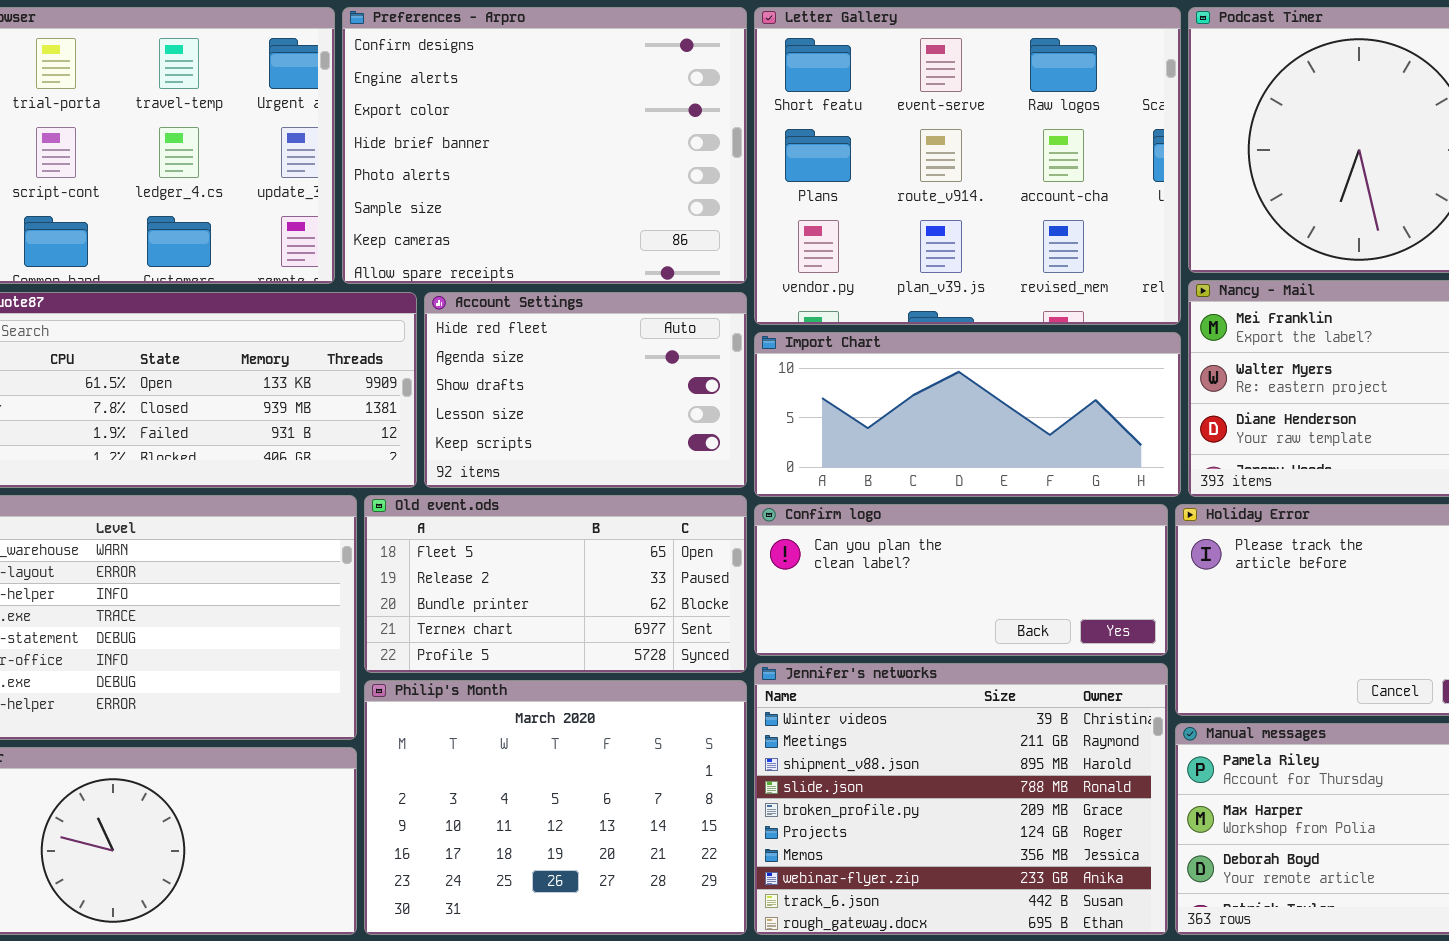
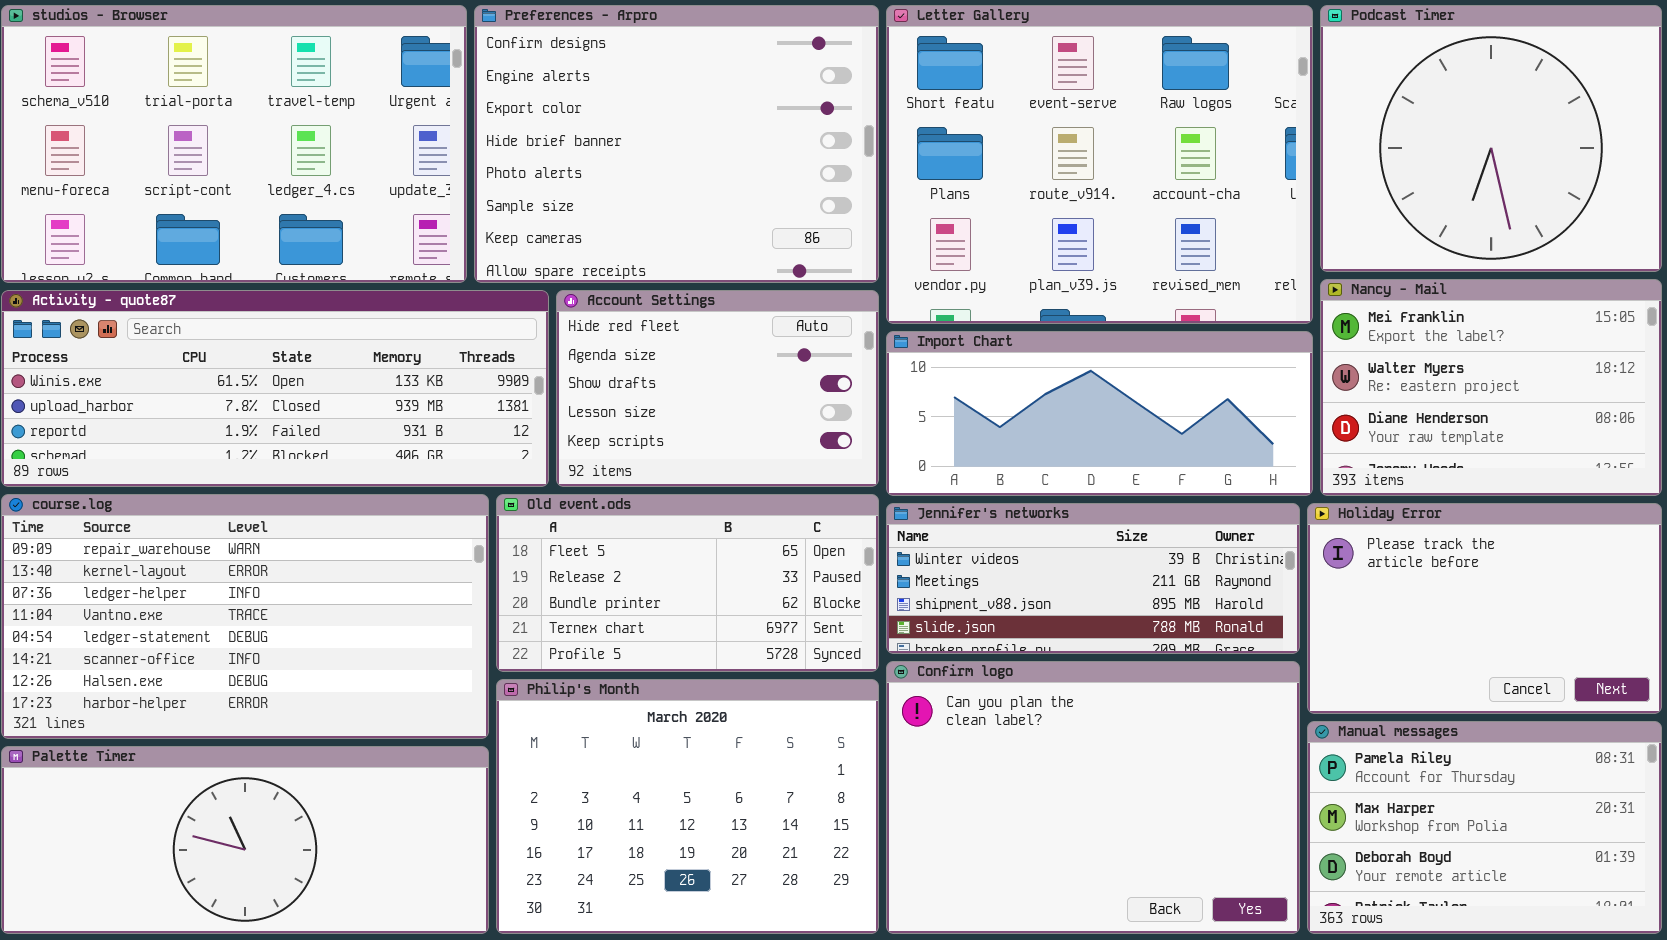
Confirm logo: [754,504,1168,656] -> [886,661,1300,934], moved, resized
Jennifer's networks: [754,663,1168,935] -> [886,503,1300,654], moved, resized

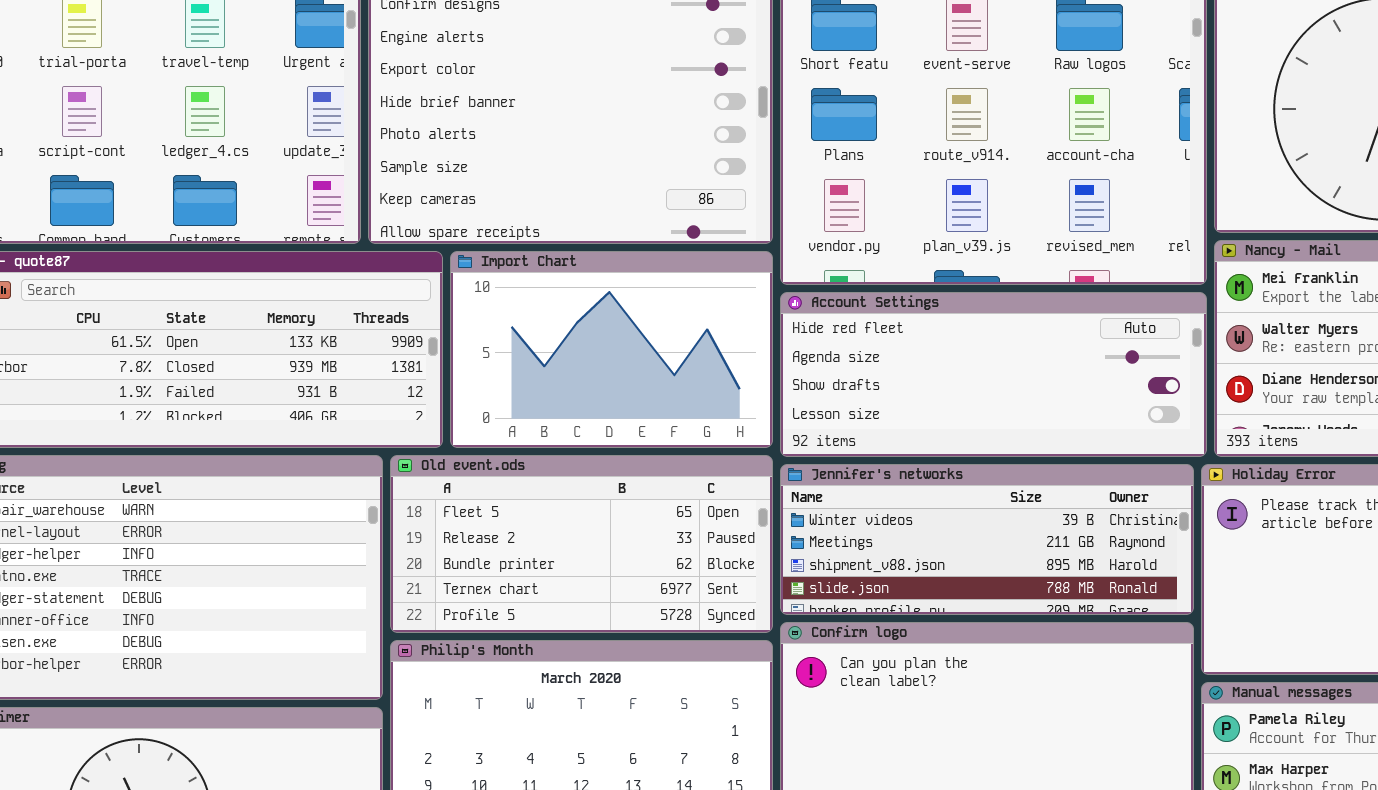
Account Settings: [556,290,879,487] -> [780,292,1207,457], moved, resized
Import Chart: [886,331,1313,496] -> [450,251,773,448], moved, resized

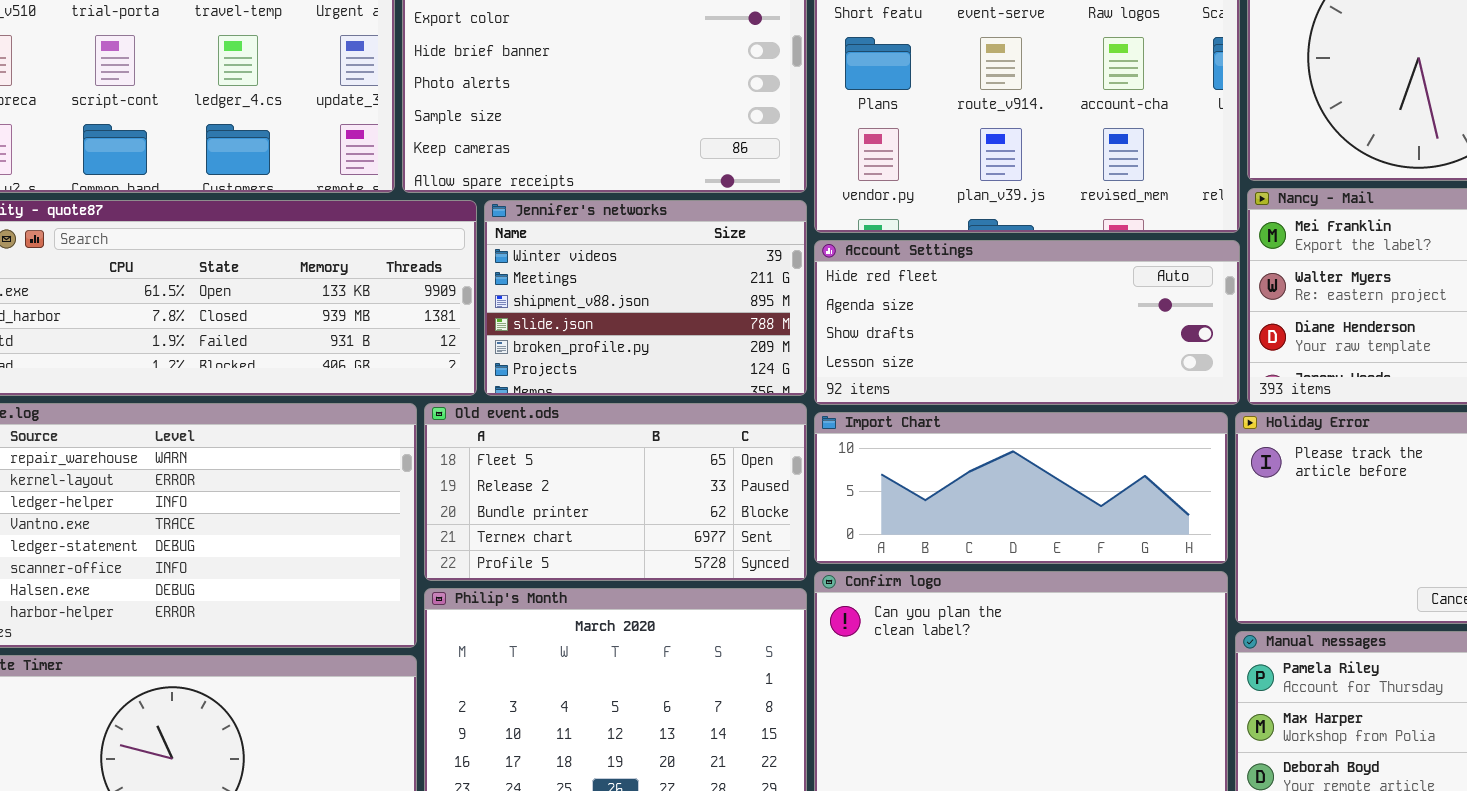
Import Chart: [450,251,773,448] -> [814,412,1228,564], moved, resized
Jennifer's networks: [780,464,1194,615] -> [484,200,807,396], moved, resized

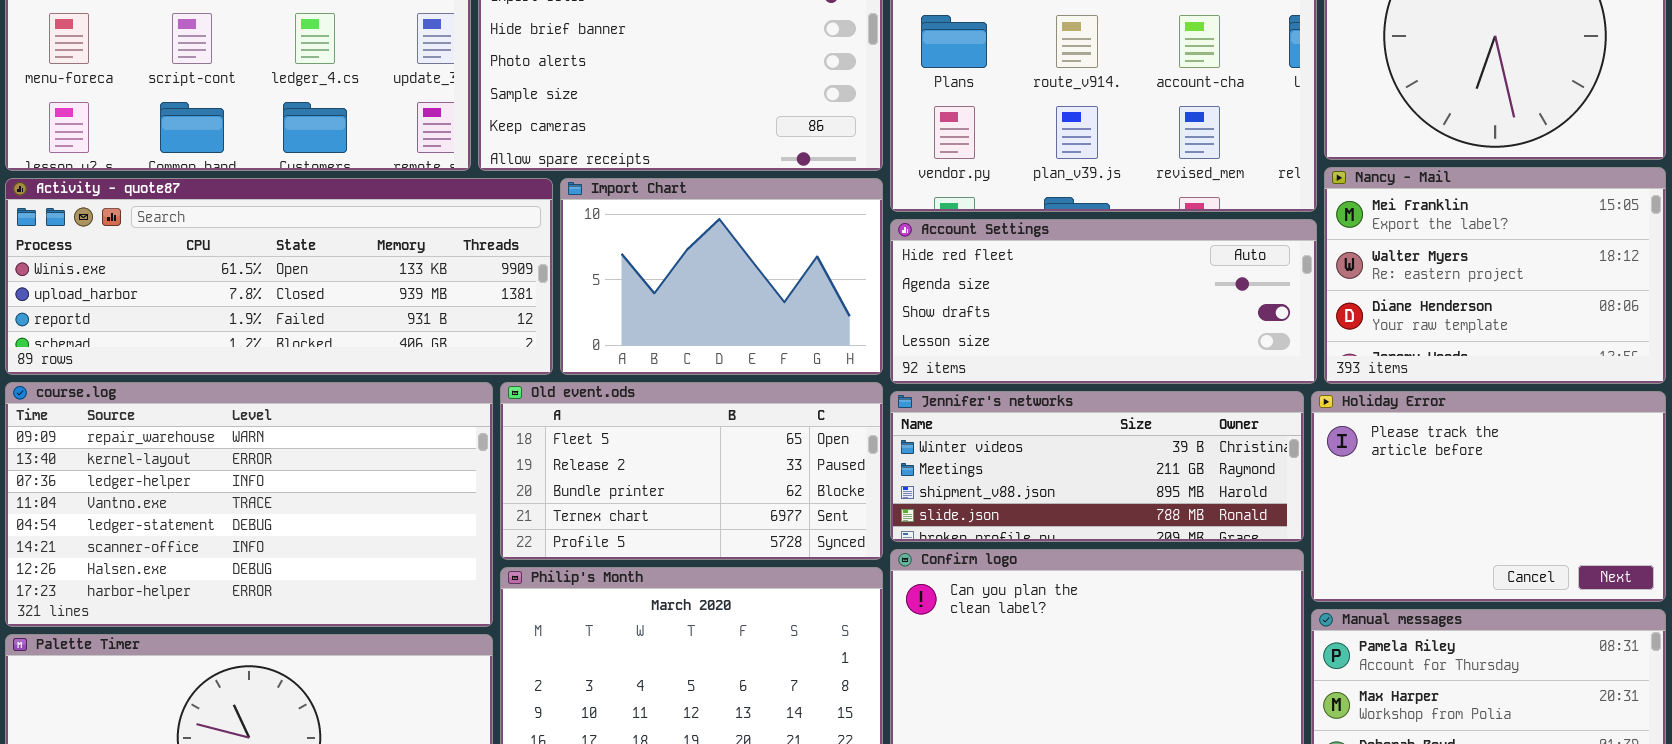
Jennifer's networks: [484,200,807,396] -> [890,391,1304,542], moved, resized
Import Chart: [814,412,1228,564] -> [560,178,883,375], moved, resized

